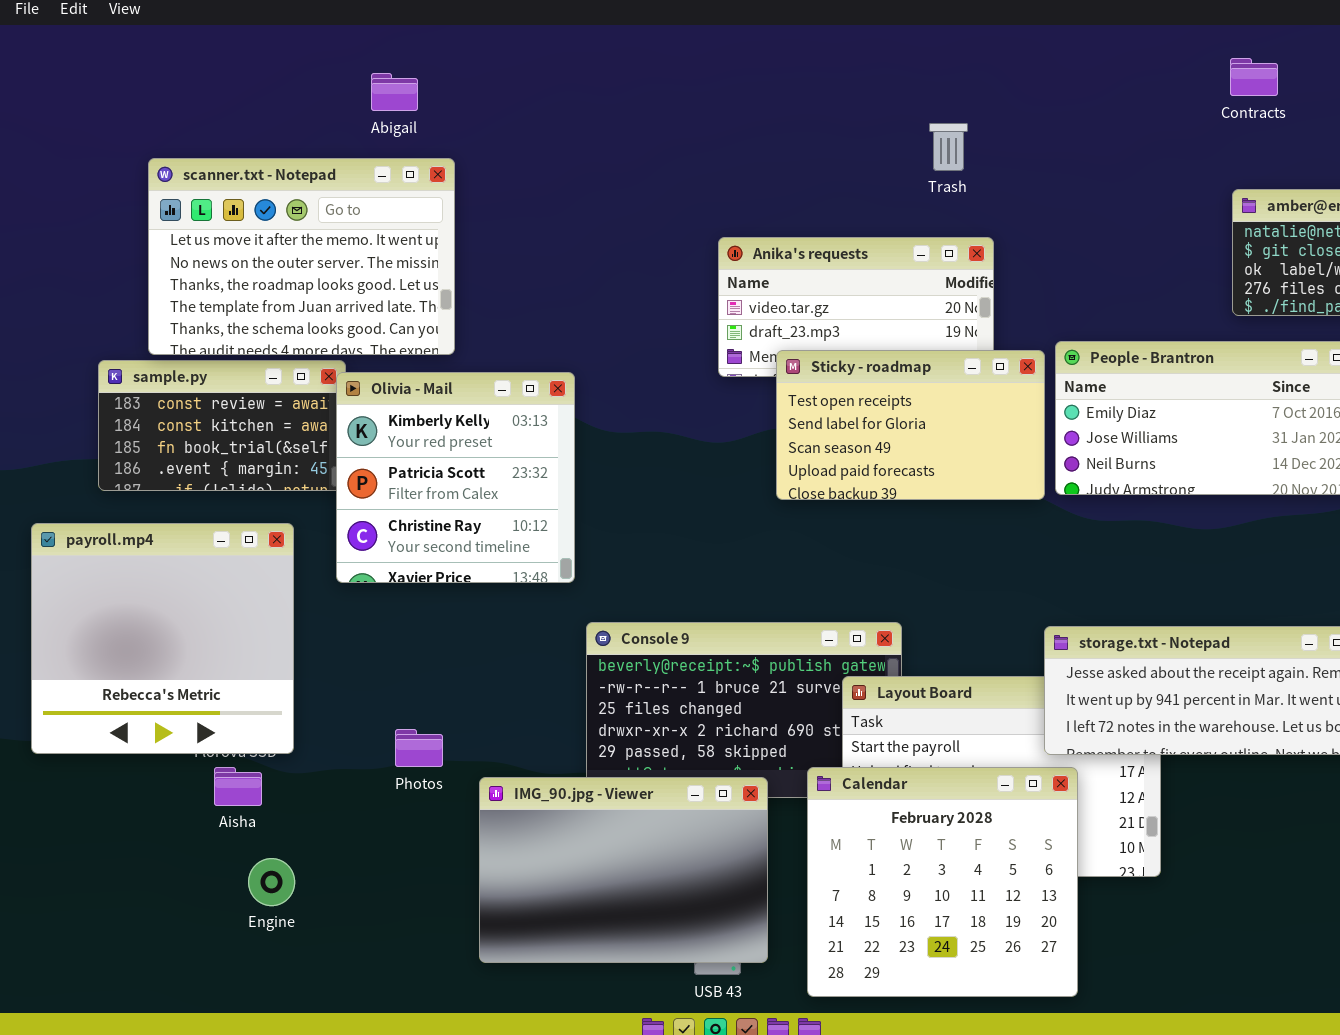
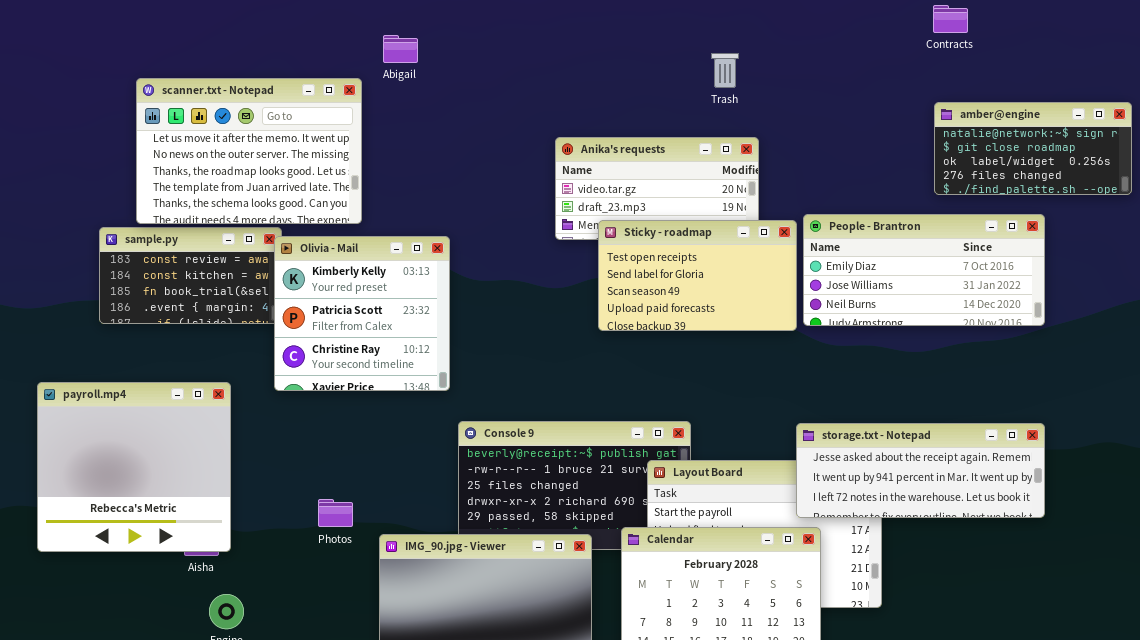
Abigail: [371,73,418,111] -> [383,35,418,63], moved
payroll.mp4: [31,523,294,754] -> [37,382,231,552], moved

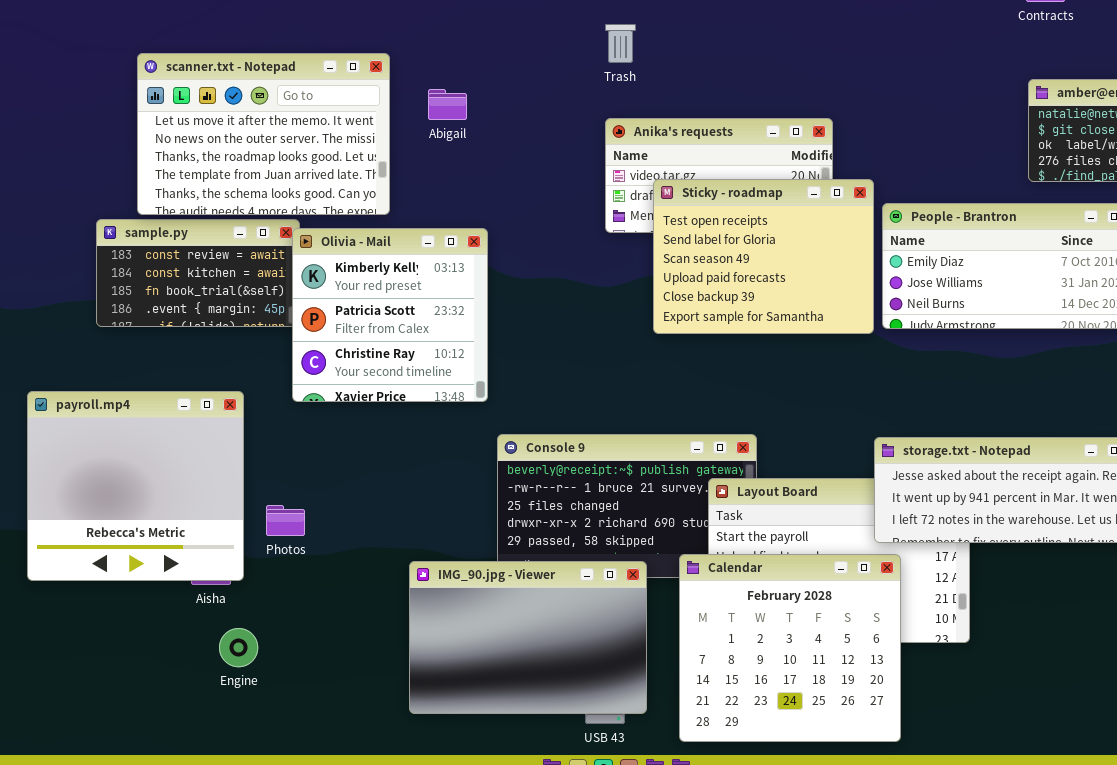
Abigail: [383,35,418,63] -> [428,89,467,120], moved
Trash: [711,53,739,88] -> [605,24,636,63], moved
Sticky - roadmap: [598,220,797,331] -> [653,179,874,334], resized
Photos: [318,499,353,527] -> [266,505,305,536], moved

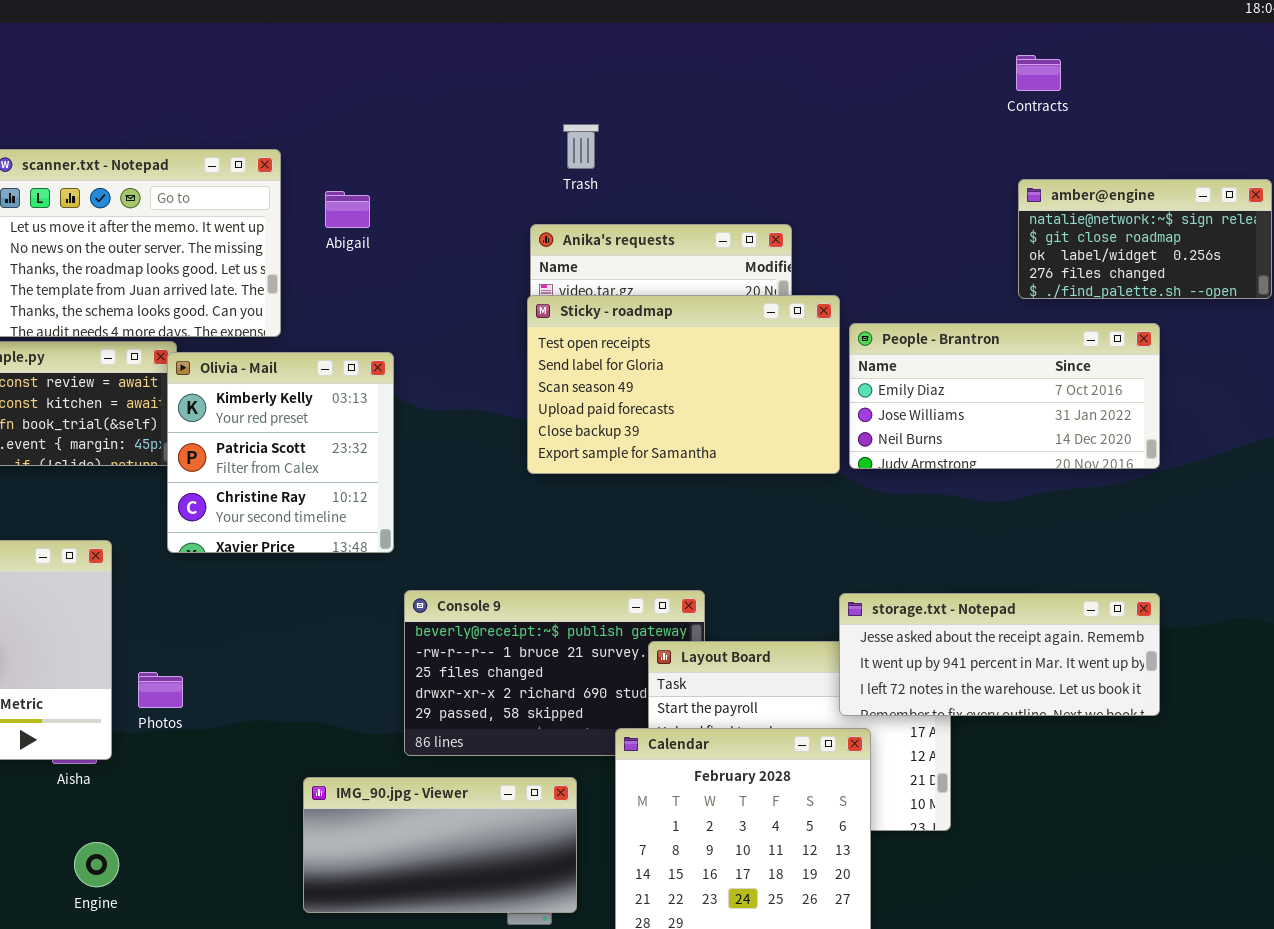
Trash: [605,24,636,63] -> [563,124,599,169], moved
Sticky - roadmap: [653,179,874,334] -> [527,295,840,474], resized
IMG_90.jpg - Viewer: [409,561,647,714] -> [303,777,577,913], resized
Engine: [219,628,258,667] -> [74,842,119,887], moved

